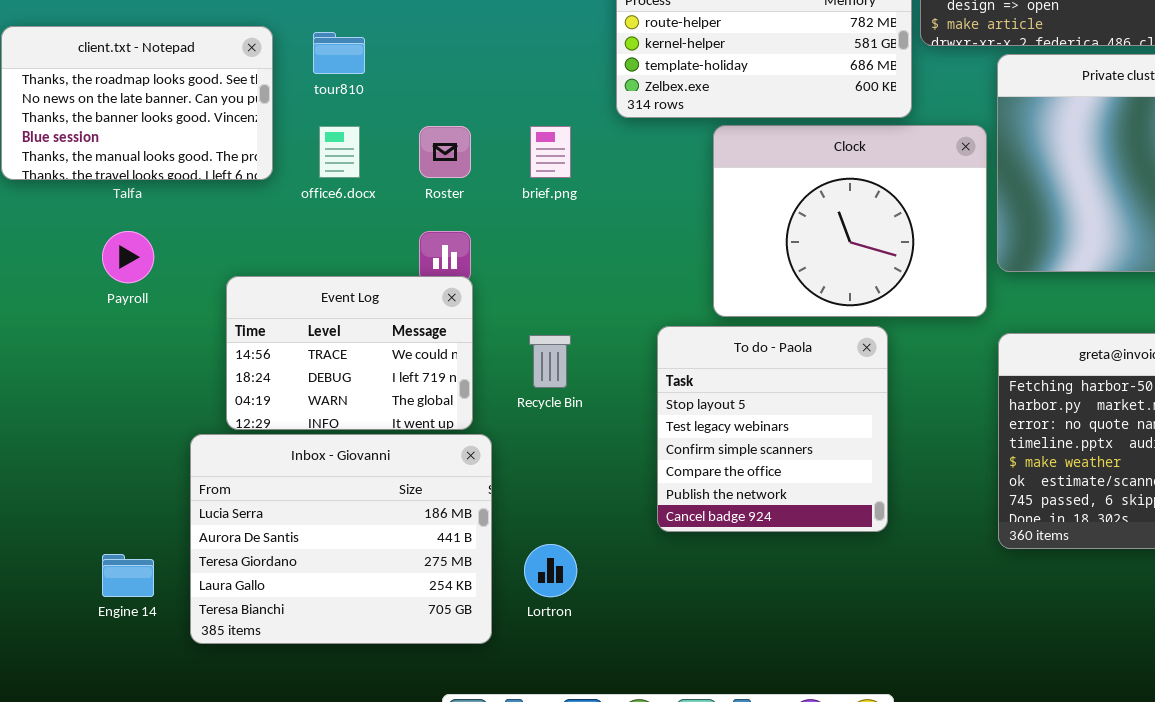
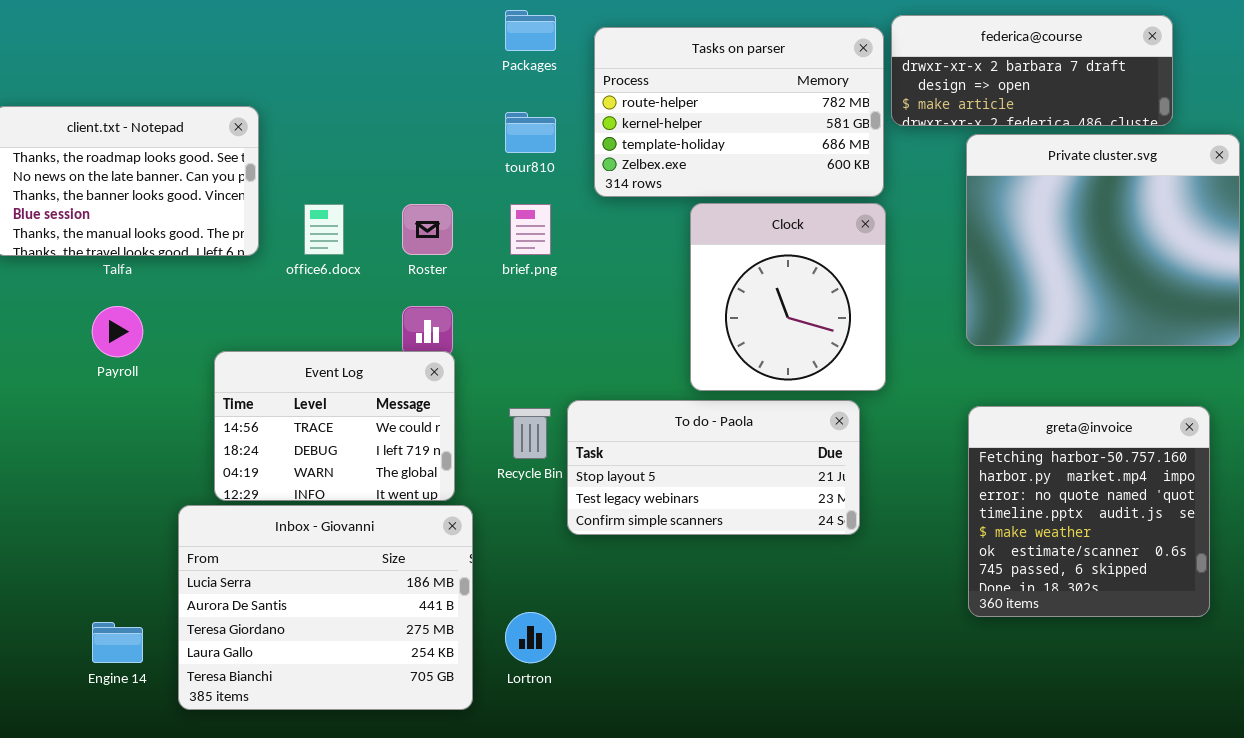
tour810: [313,32,365,74] -> [505,112,556,153], moved
Clock: [713,125,987,317] -> [690,203,886,391], resized
To do - Paola: [657,326,888,532] -> [567,400,860,535], resized

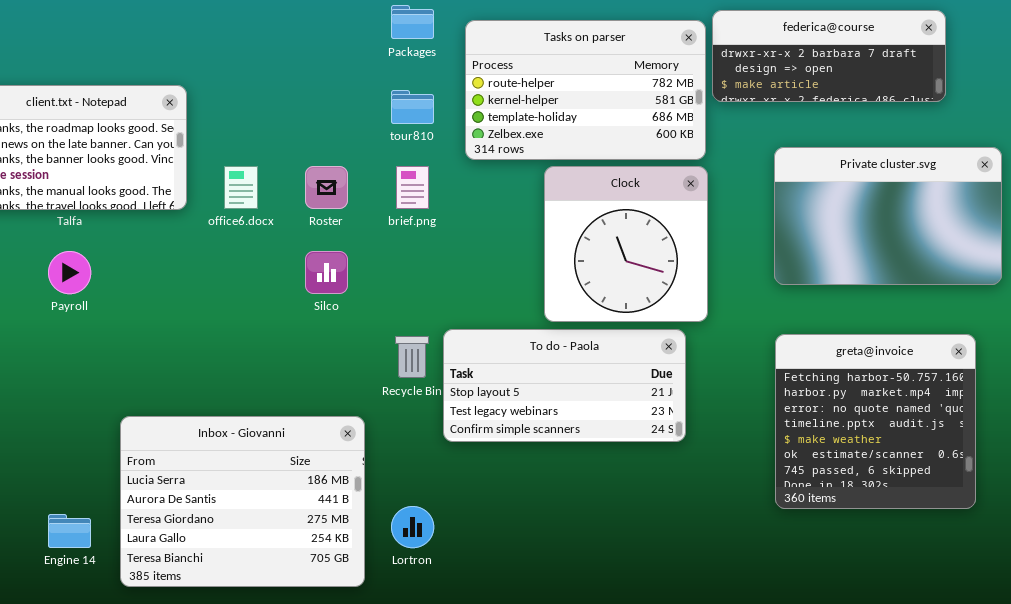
Private cluster.svg: [966,134,1240,346] -> [774,147,1002,285], resized
Event Log: [214,351,455,501] -> none, closed

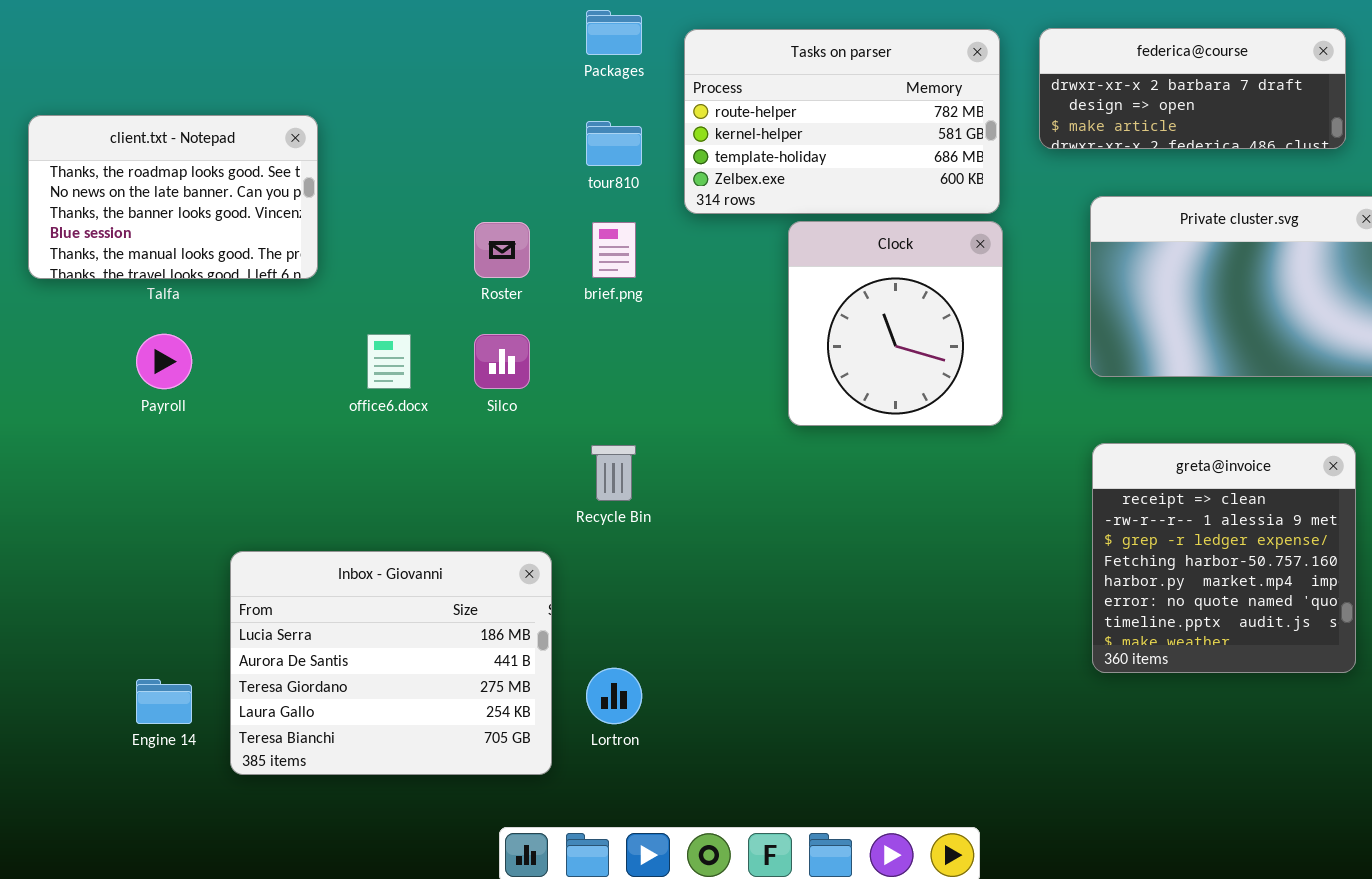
federica@course: [712,10,946,102] -> [1039,28,1346,149], moved
office6.docx: [224,166,258,209] -> [367,334,411,389], moved
To do - Paola: [443,329,686,442] -> none, closed
greta@invoice: [775,334,976,509] -> [1092,443,1356,673], scrolled up 3 rows

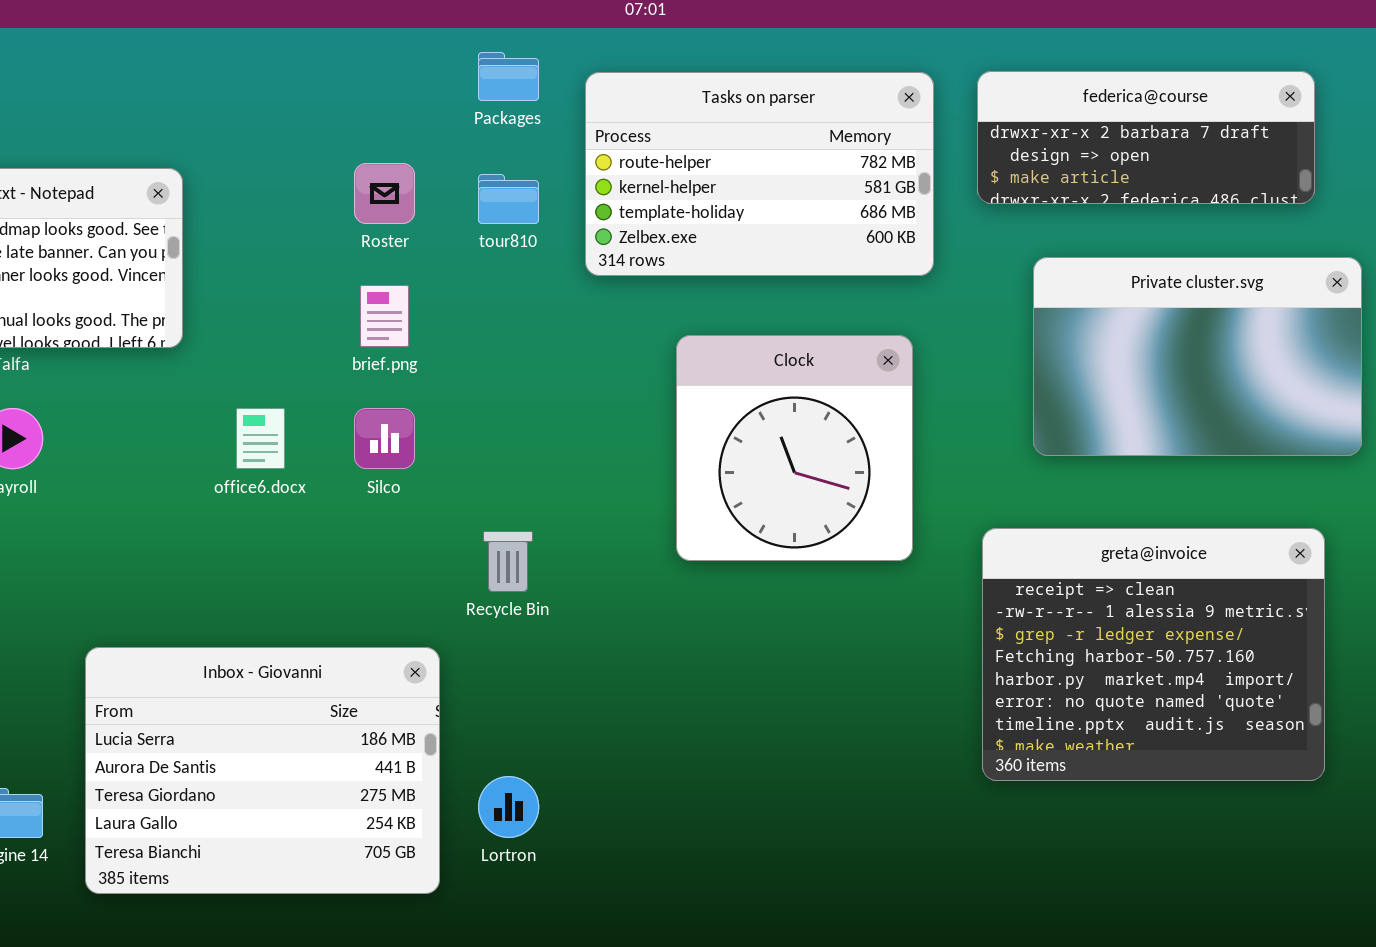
Clock: [788,221,1003,426] -> [676,335,913,561], moved
Roster: [474,222,530,278] -> [354,163,415,224], moved
brief.png: [592,222,636,278] -> [360,285,409,347], moved
greta@invoice: [1092,443,1356,673] -> [982,528,1325,781], resized

